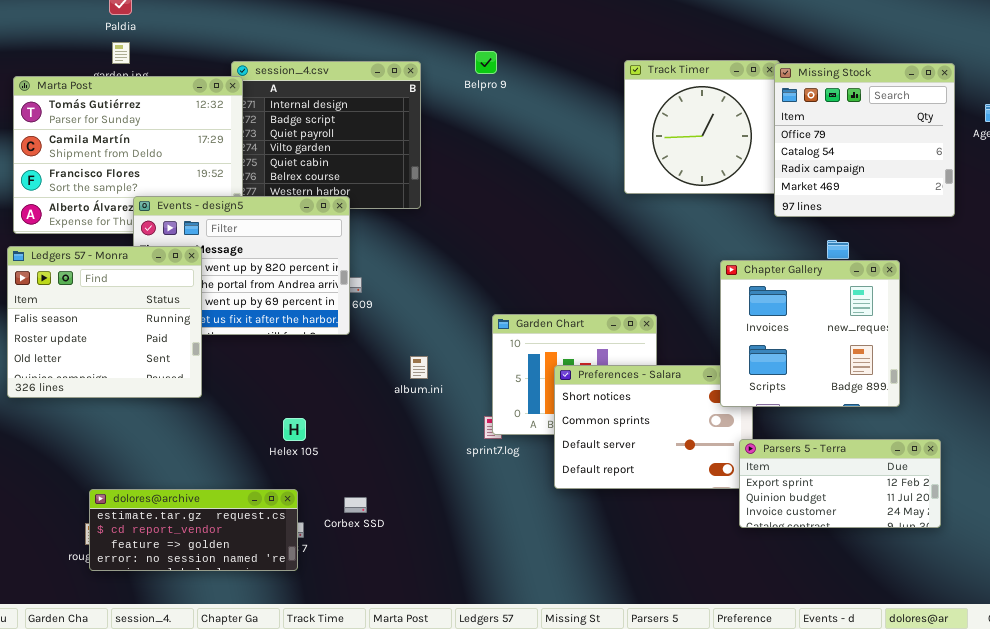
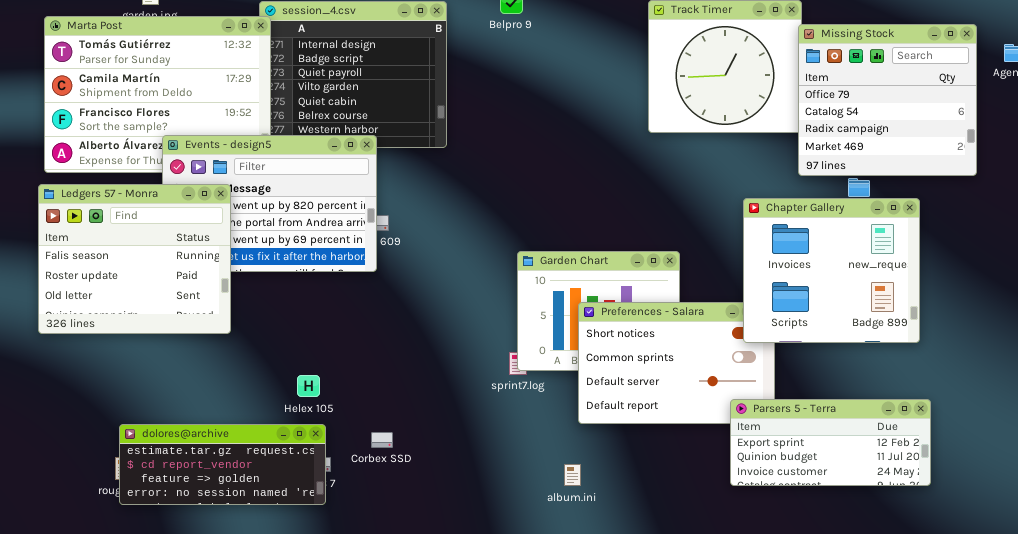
Missing Stock: [774,63,955,217] -> [798,24,977,176], moved
album.ini: [410,356,428,379] -> [564,464,581,486], moved
Helex 105: [283,418,306,441] -> [297,375,320,397], moved
Parsers 5 - Terra: [739,439,941,528] -> [730,399,931,486], moved

